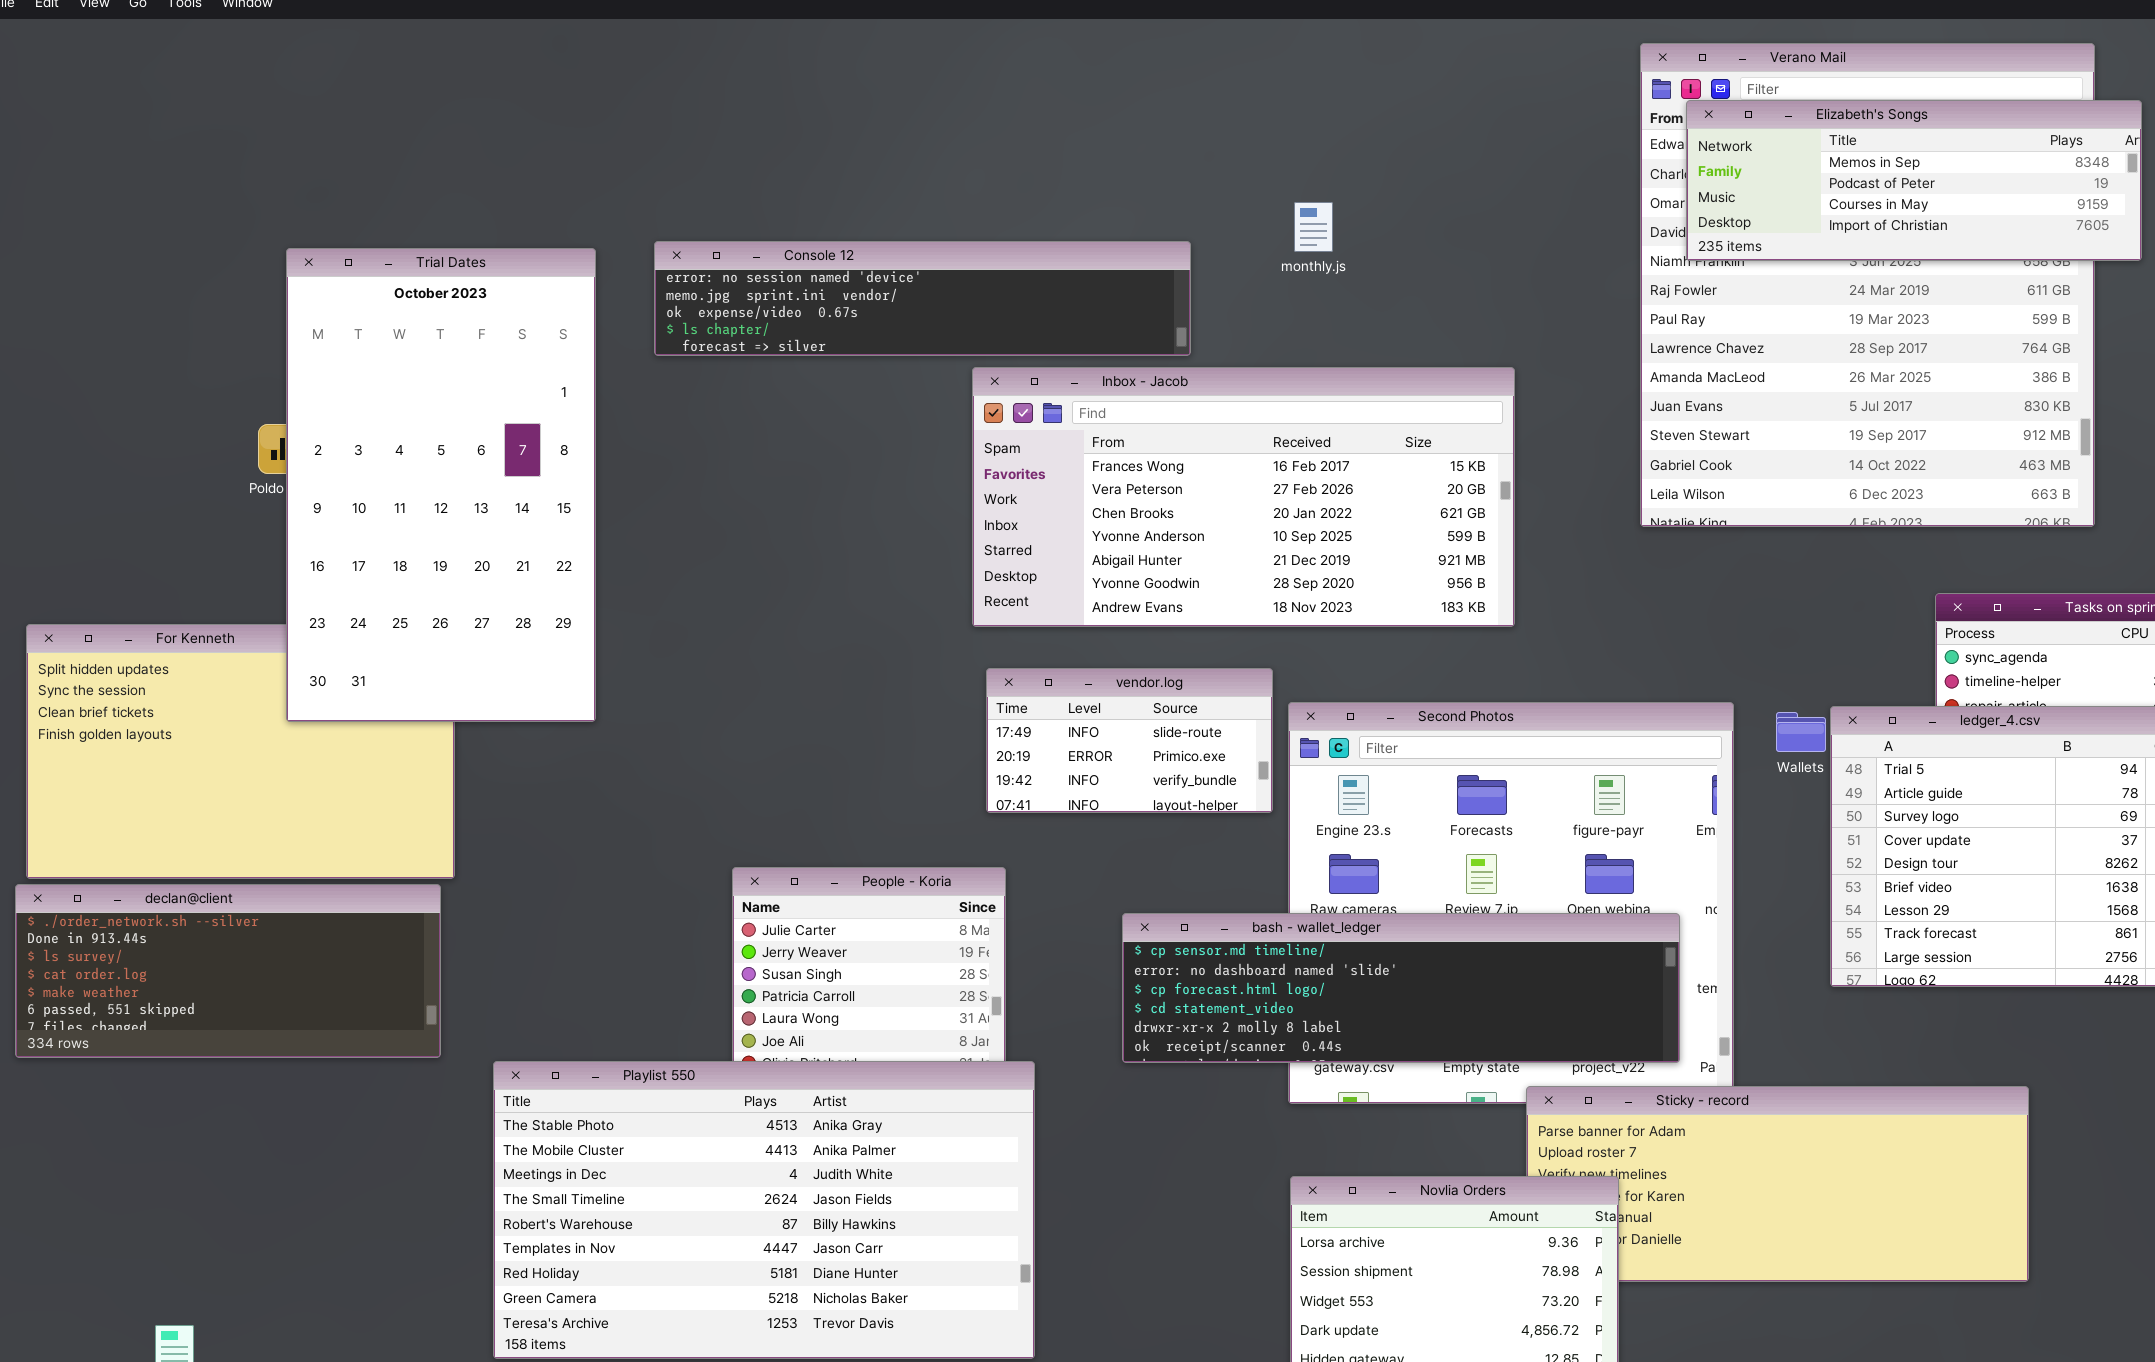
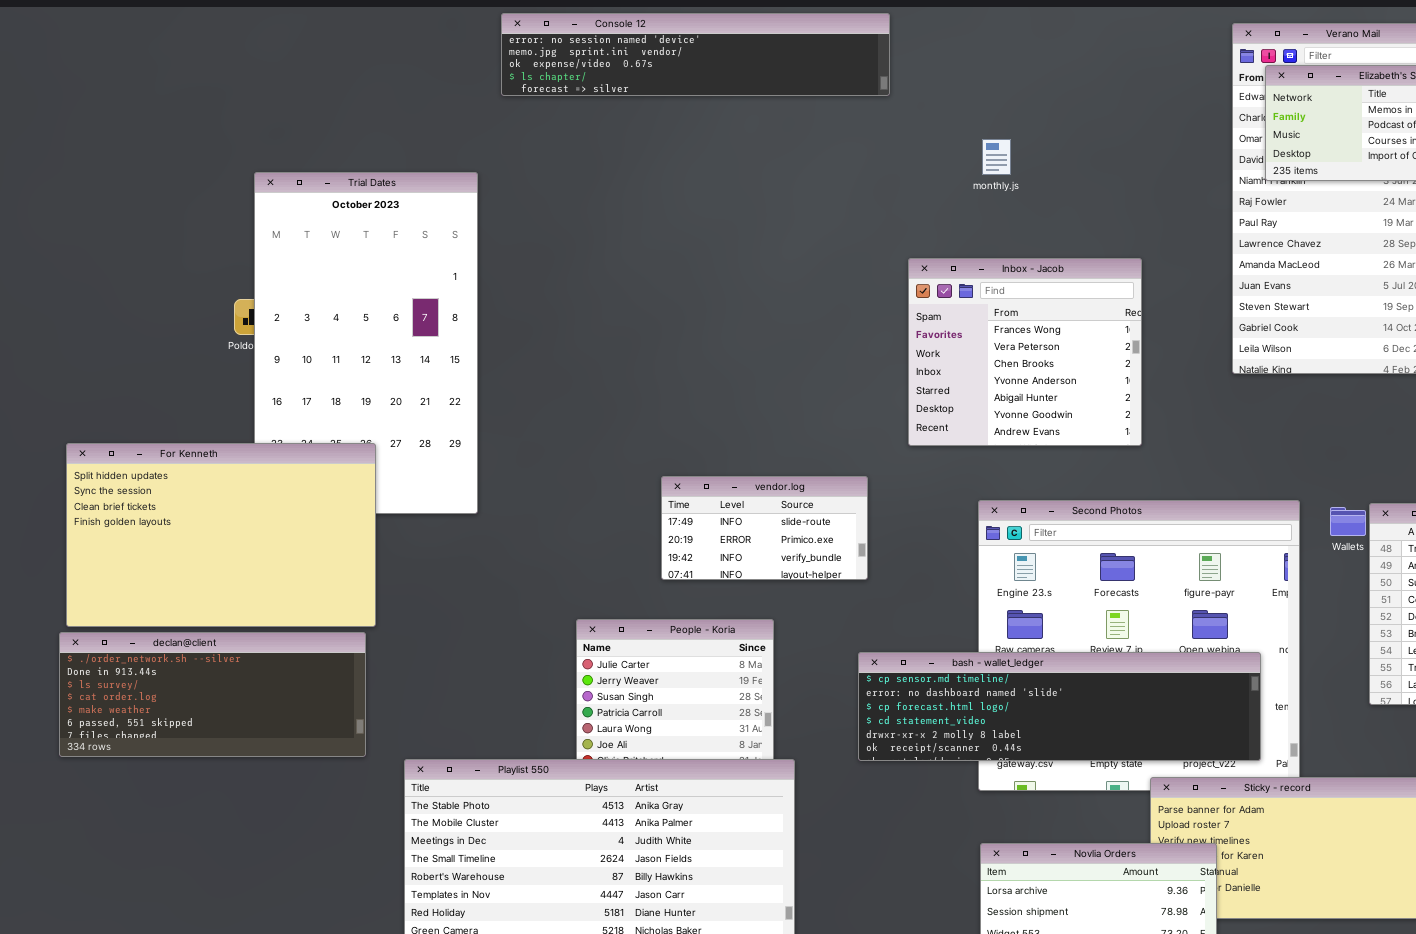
Console 12: [654,241,1191,356] -> [501,13,890,96], moved
Inbox - Jacob: [972,367,1515,627] -> [908,258,1142,446], resized
For Kenneth: [26,624,455,879] -> [66,443,376,627], raised
vendor.log: [986,668,1273,813] -> [661,476,868,580], moved

